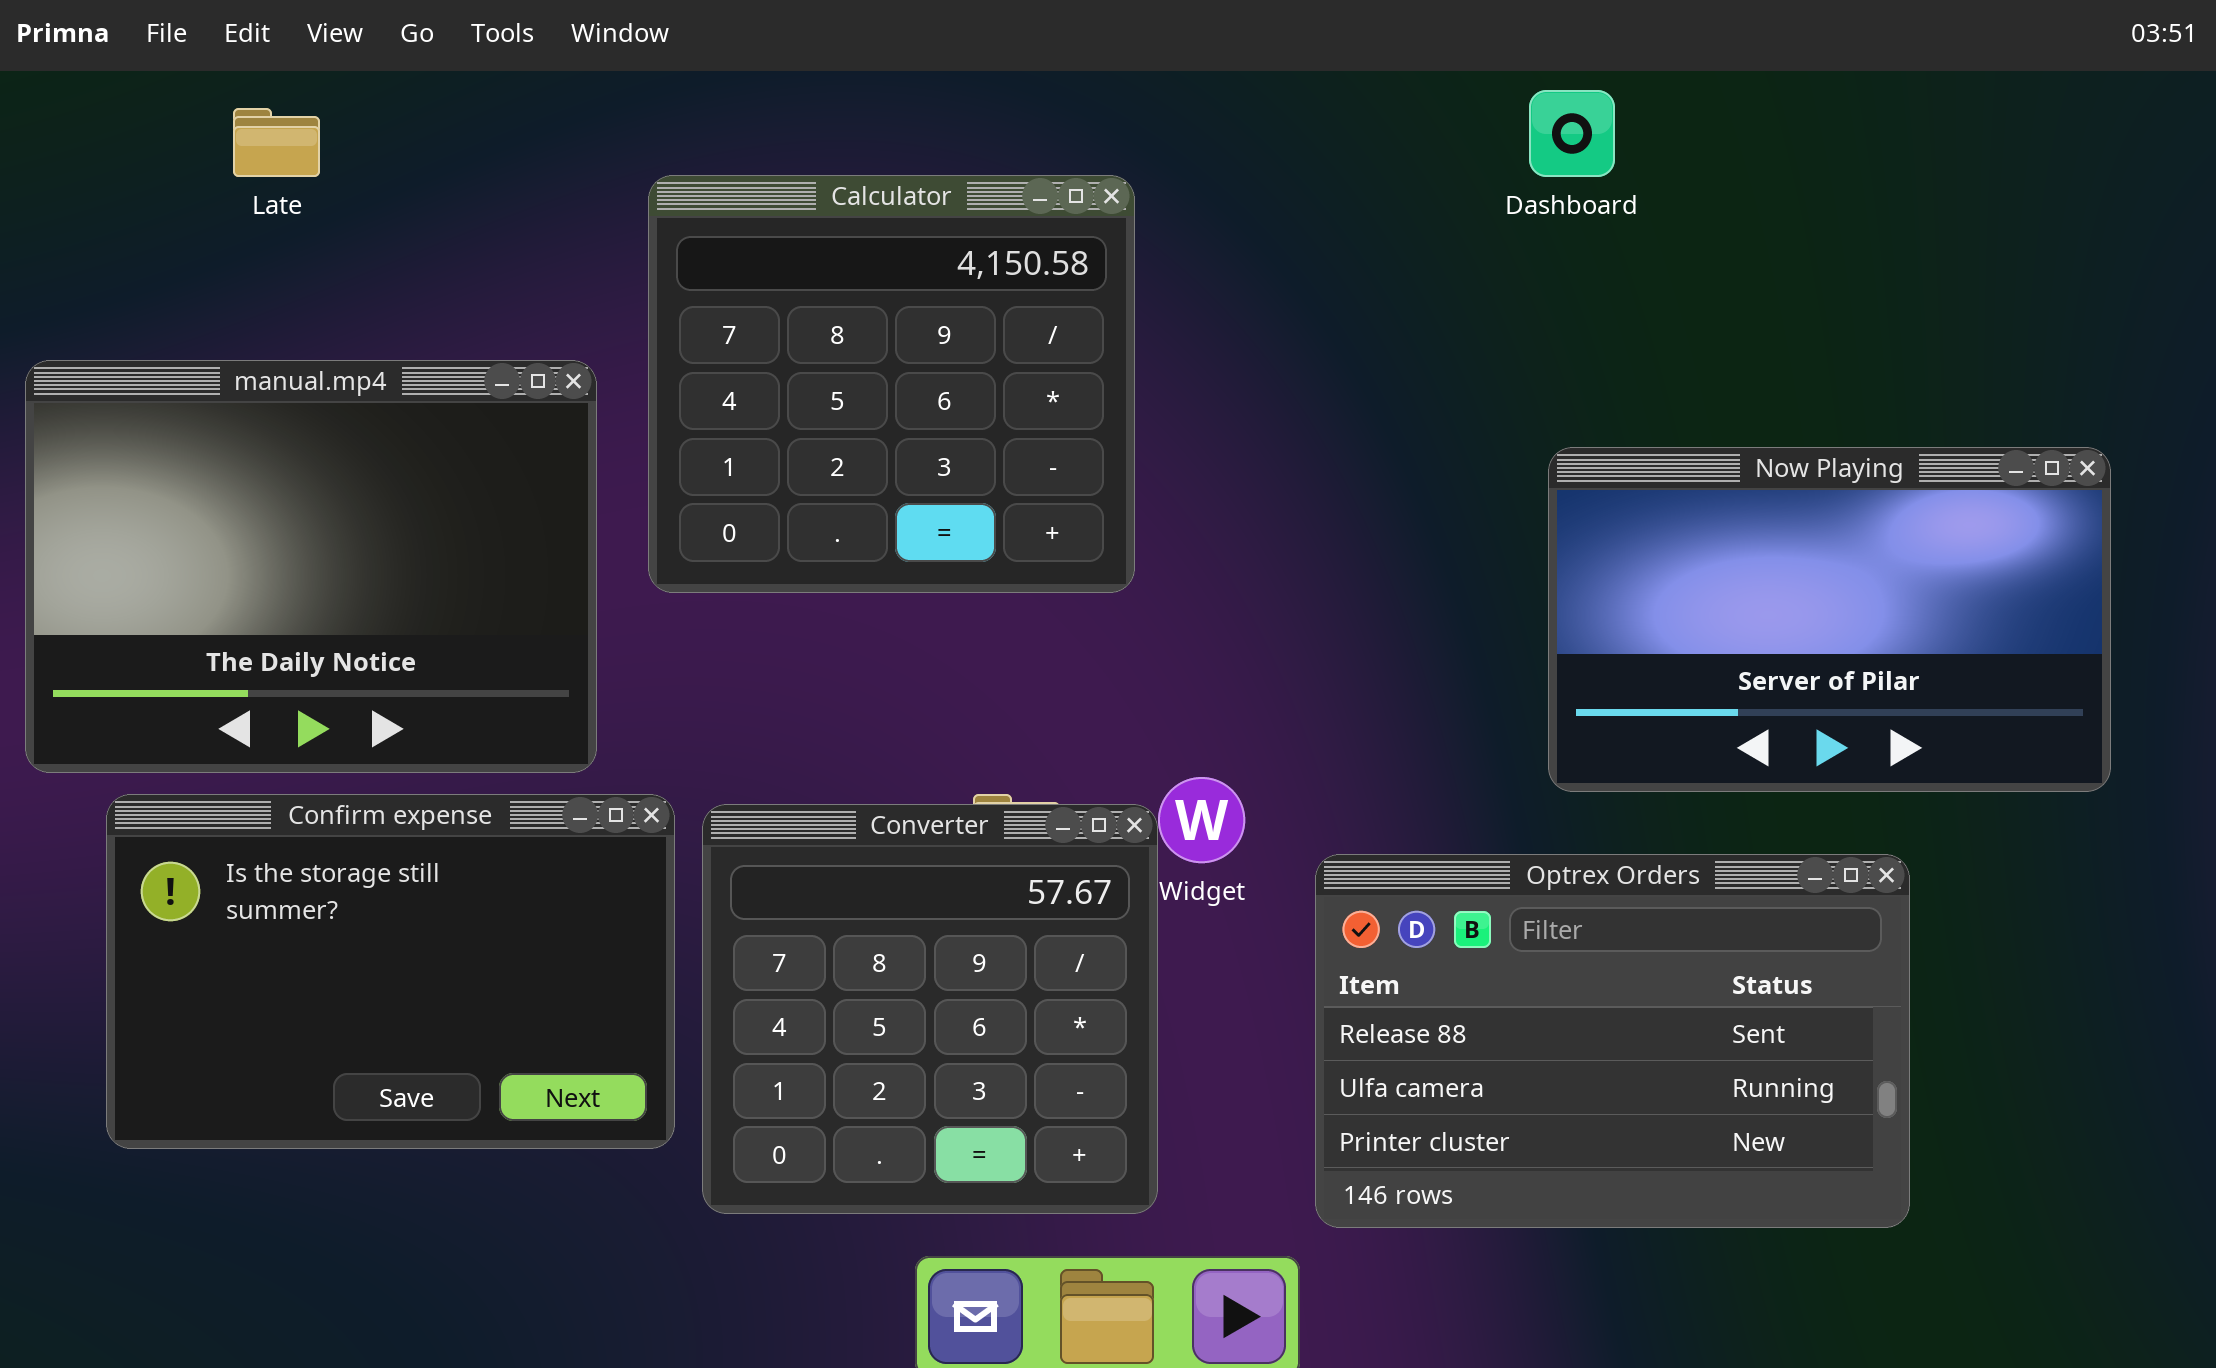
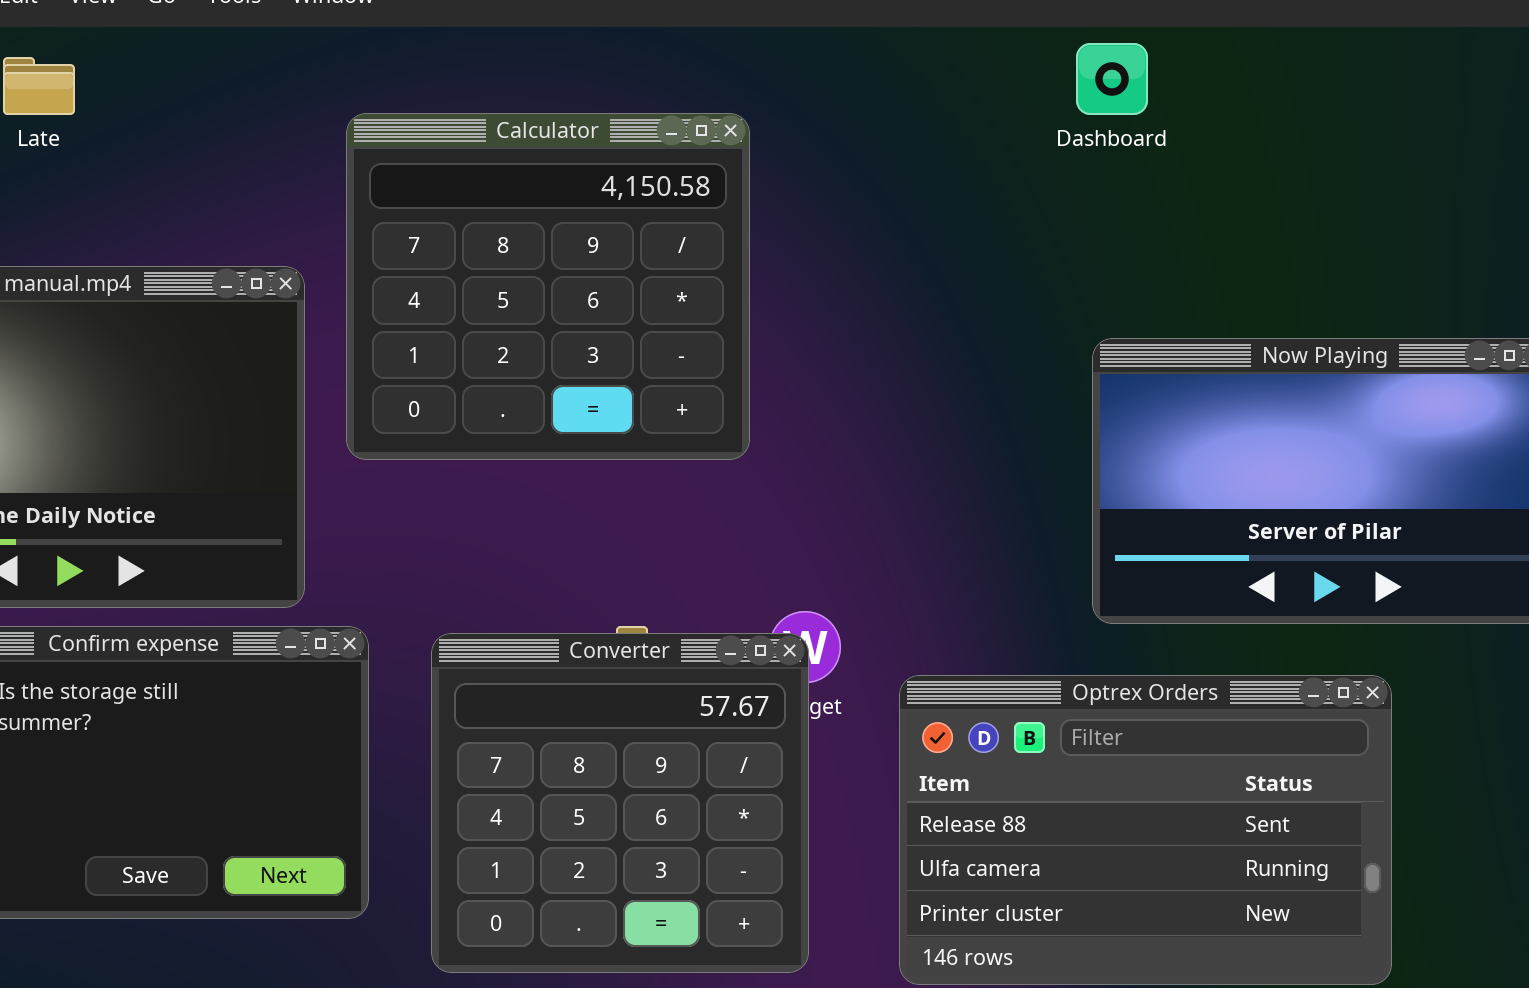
Converter: [702,804,1158,1214] -> [431,633,809,973], moved

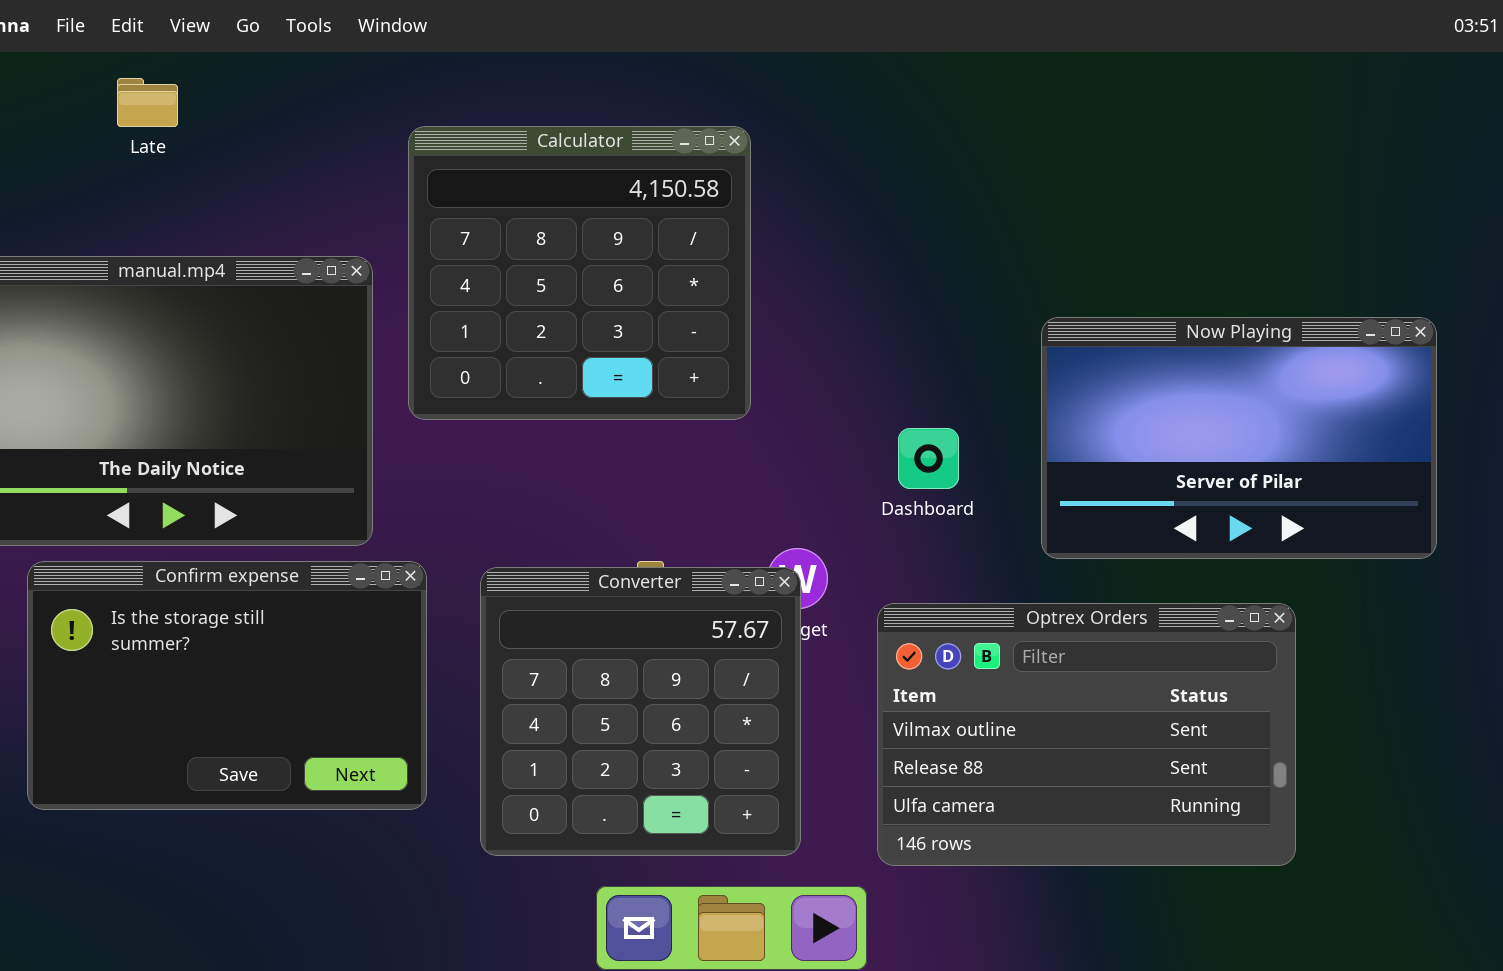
Dashboard: [1076,43,1148,115] -> [898,428,959,489], moved
Optrex Orders: [899,675,1392,985] -> [877,603,1296,866], scrolled up 1 row

